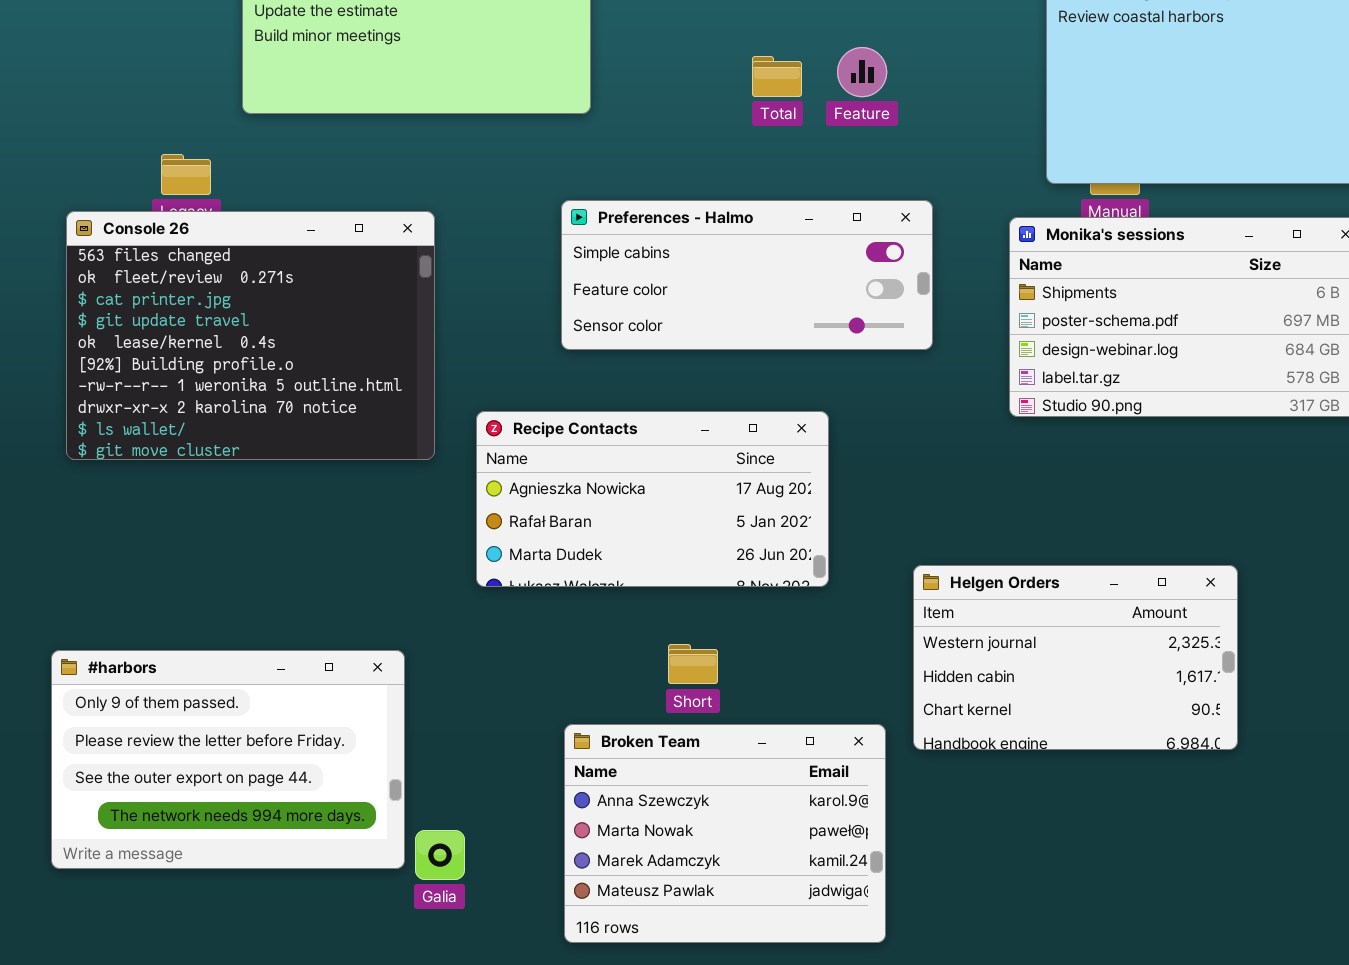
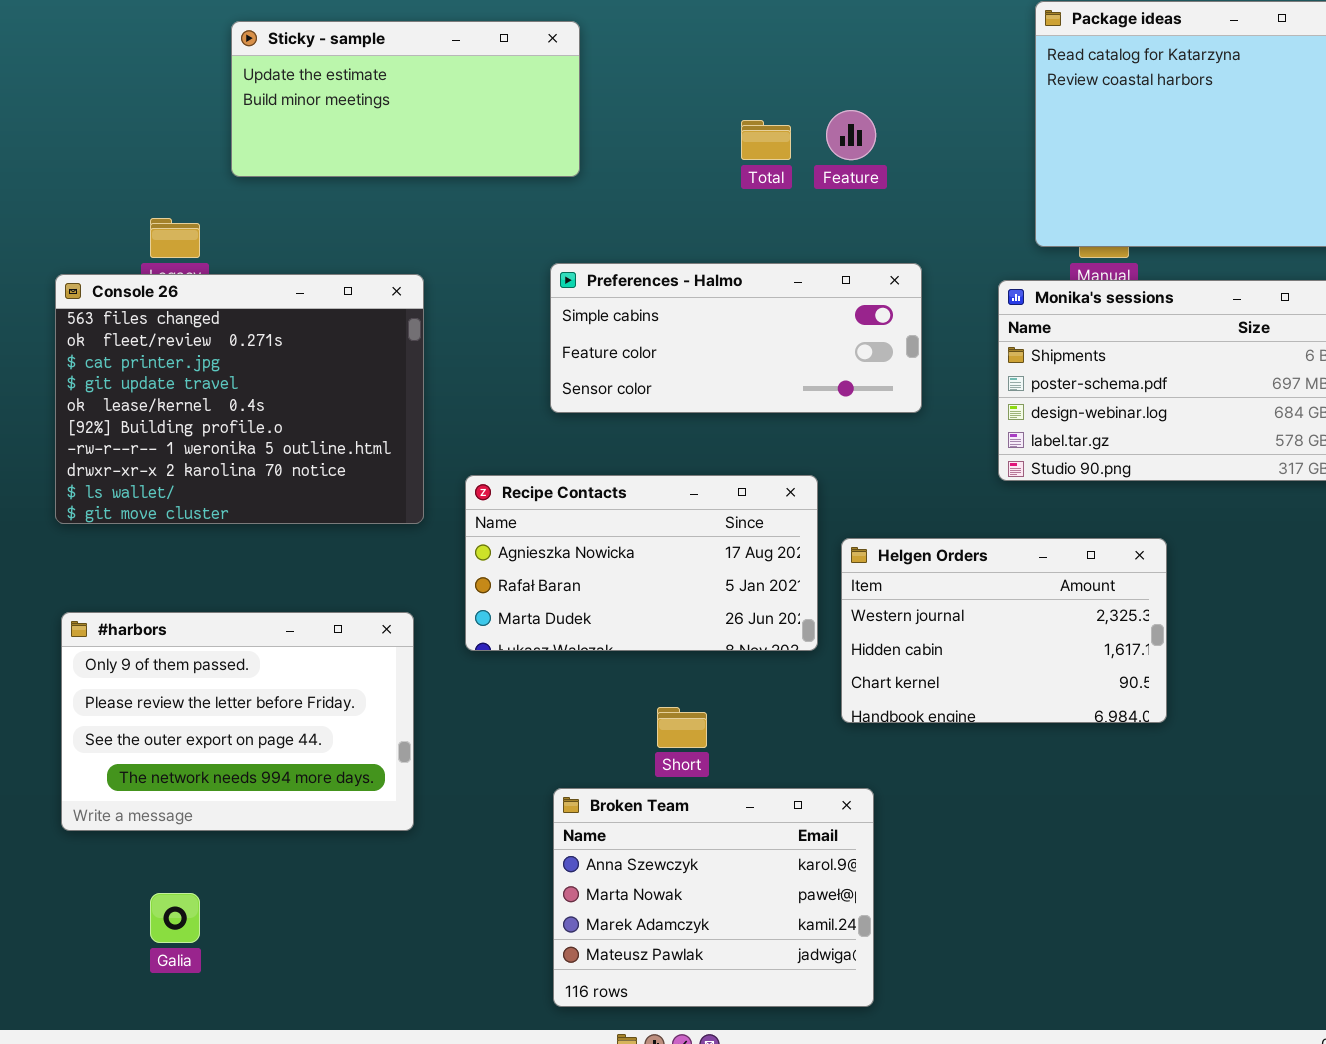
Helgen Orders: [913,565,1238,750] -> [841,538,1167,723], moved
#harbors: [51,650,405,869] -> [61,612,414,831], moved
Galia: [415,830,465,880] -> [150,893,200,943], moved

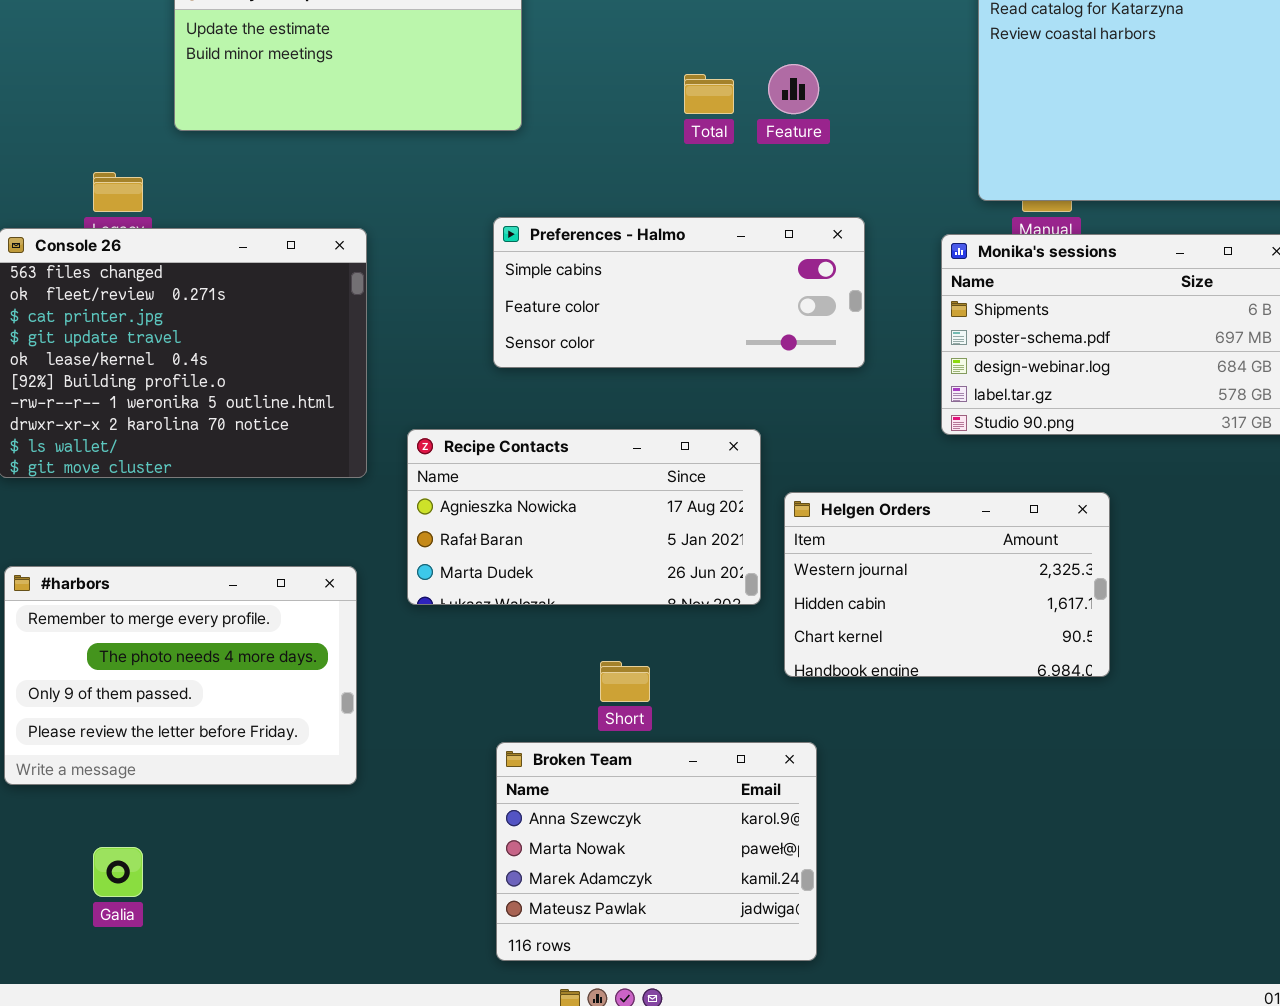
#harbors: [61,612,414,831] -> [4,566,357,785], scrolled up 2 rows

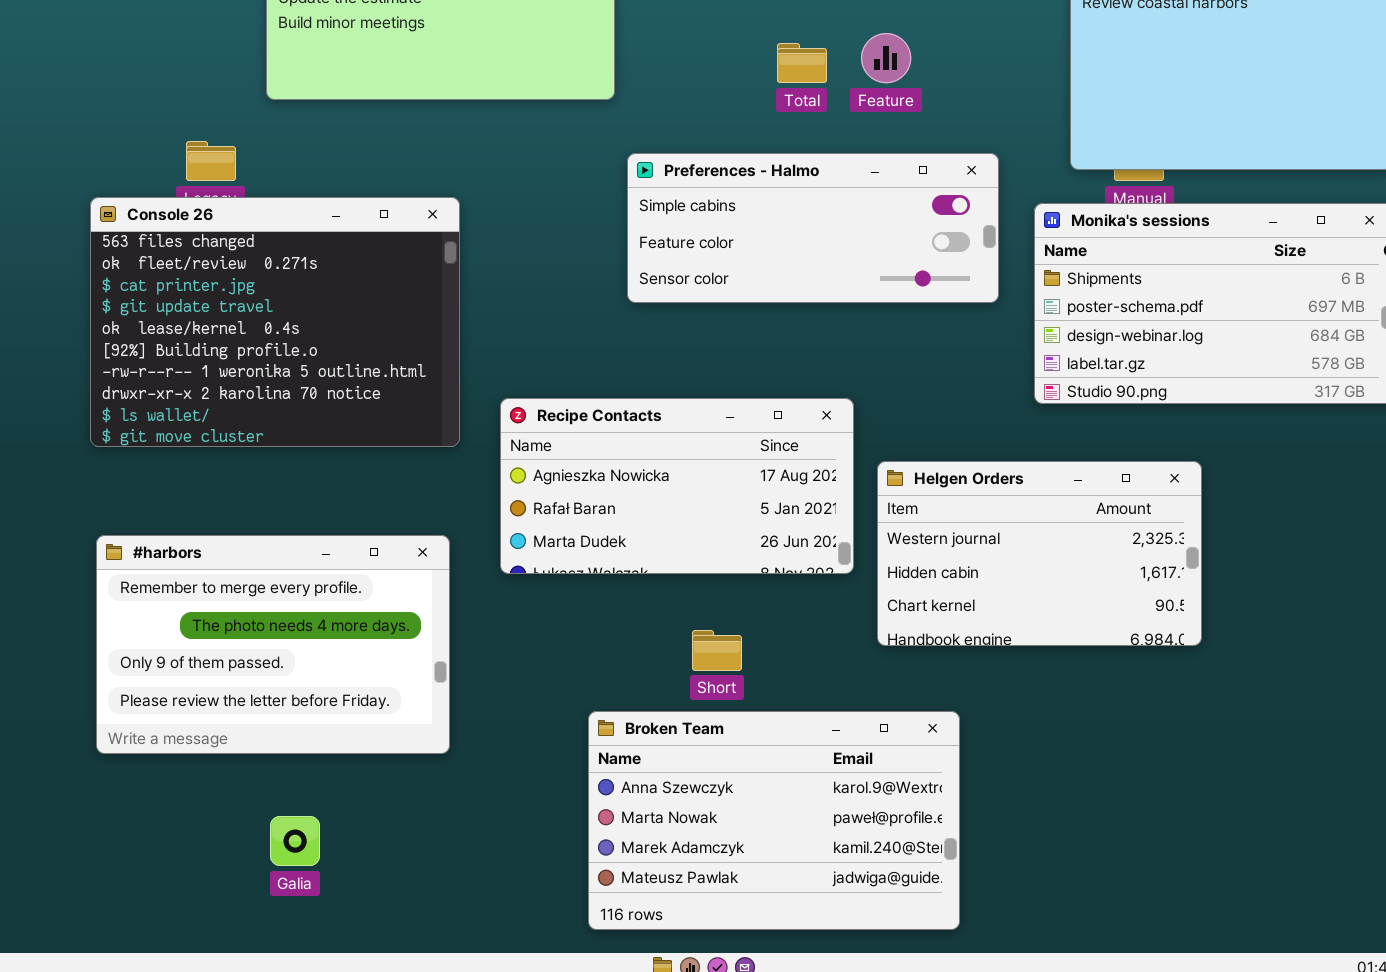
Preferences - Halmo: [493,217,865,368] -> [627,153,999,303], moved
Broken Team: [496,742,817,961] -> [588,711,960,930], resized
Galia: [93,847,143,897] -> [270,816,320,866], moved

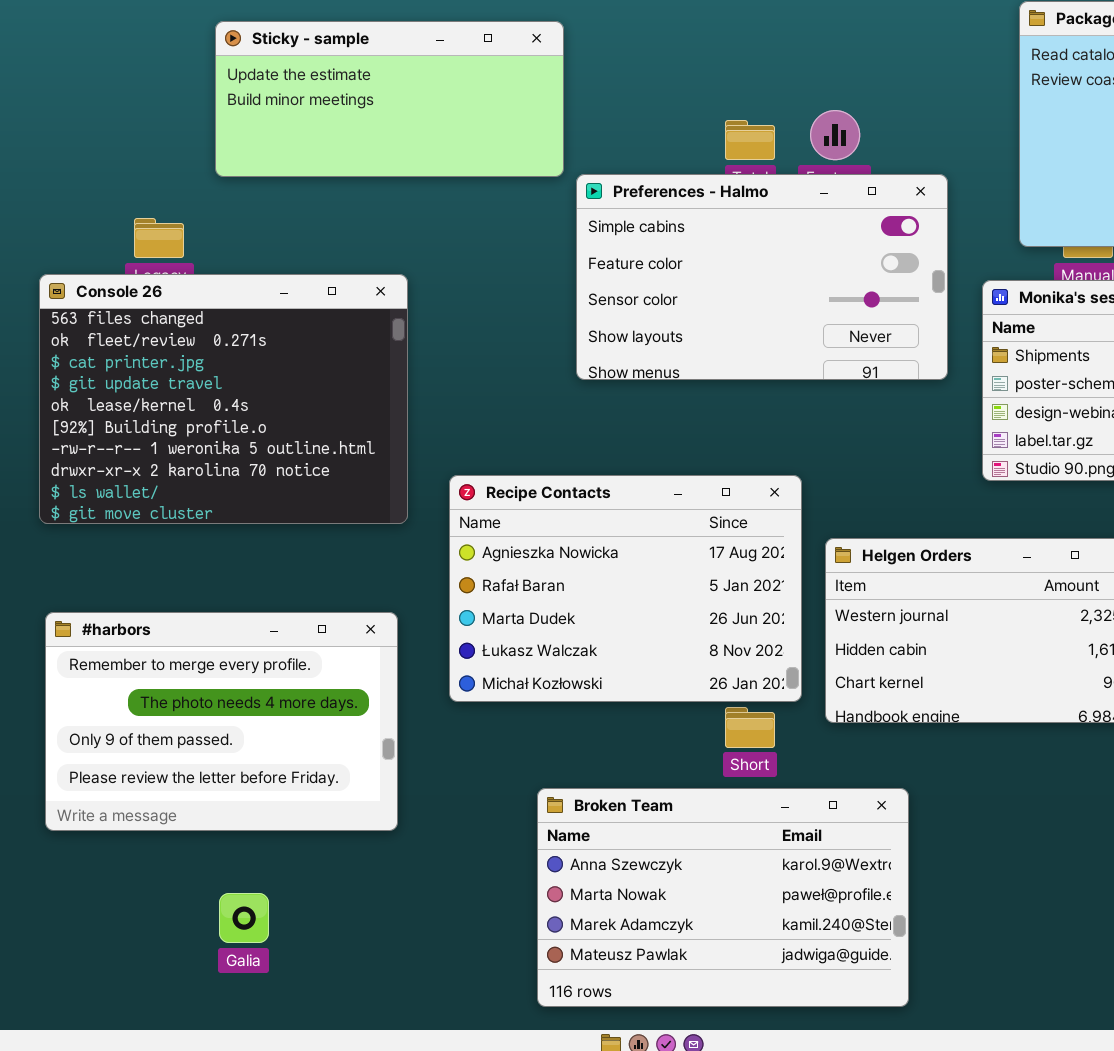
Preferences - Halmo: [627,153,999,303] -> [576,174,948,380], resized
Recipe Contacts: [500,398,854,574] -> [449,475,802,702], resized
Short: [692,630,742,671] -> [725,707,775,748], moved

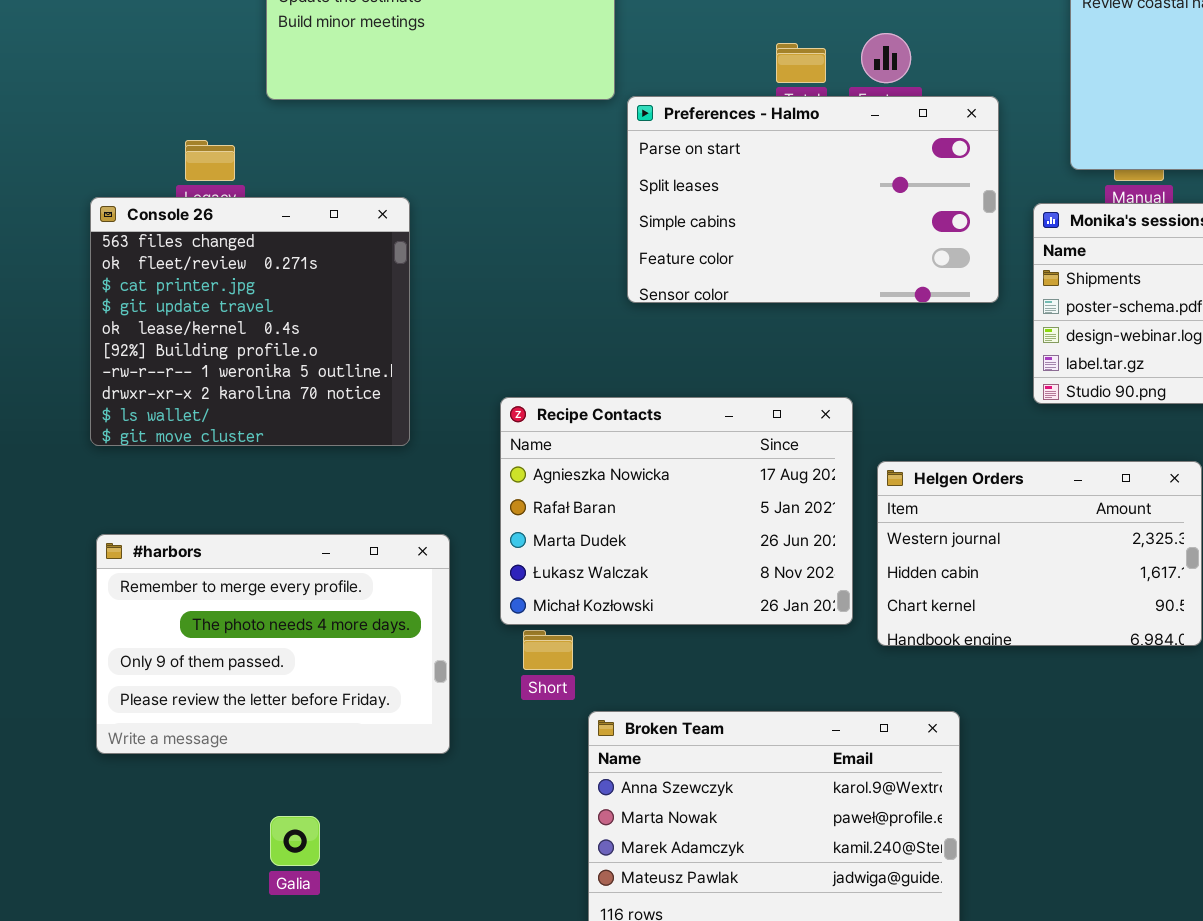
Preferences - Halmo: [576,174,948,380] -> [627,96,999,303], scrolled up 2 rows
Console 26: [39,274,408,524] -> [90,197,410,446], resized
Short: [725,707,775,748] -> [523,630,573,670], moved

